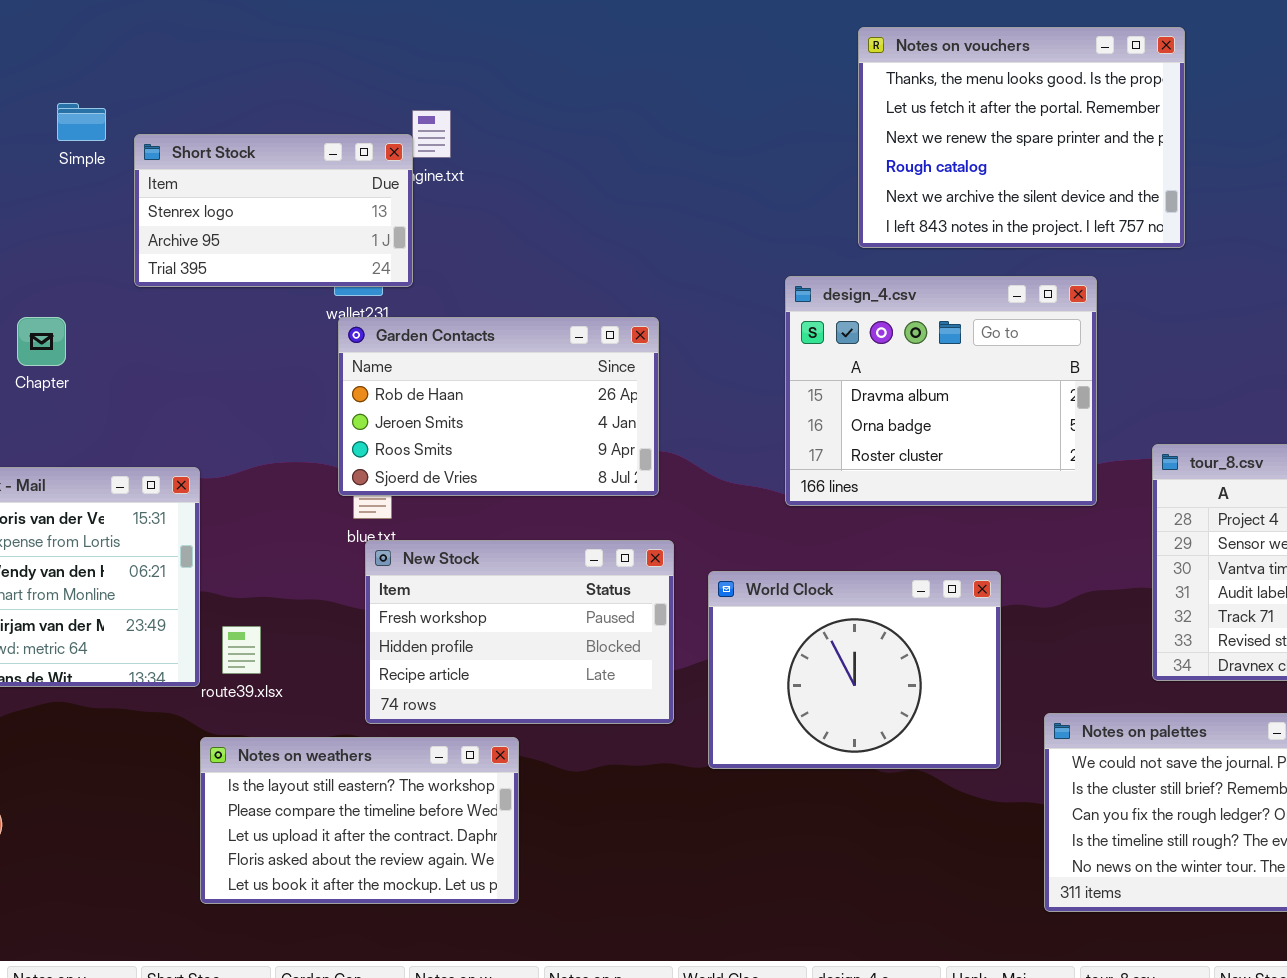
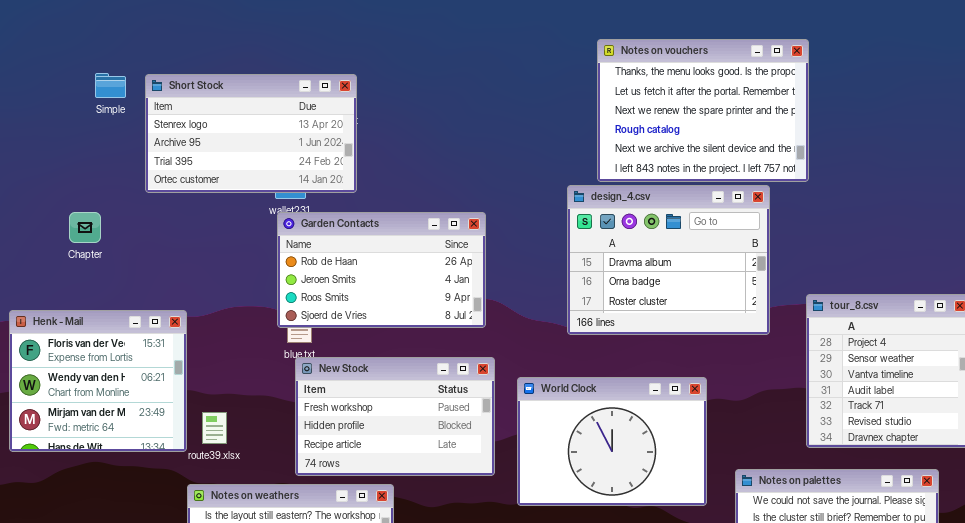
Notes on vouchers: [858,27,1185,248] -> [597,39,809,182], moved
Short Stock: [134,134,413,287] -> [145,74,357,193], resized

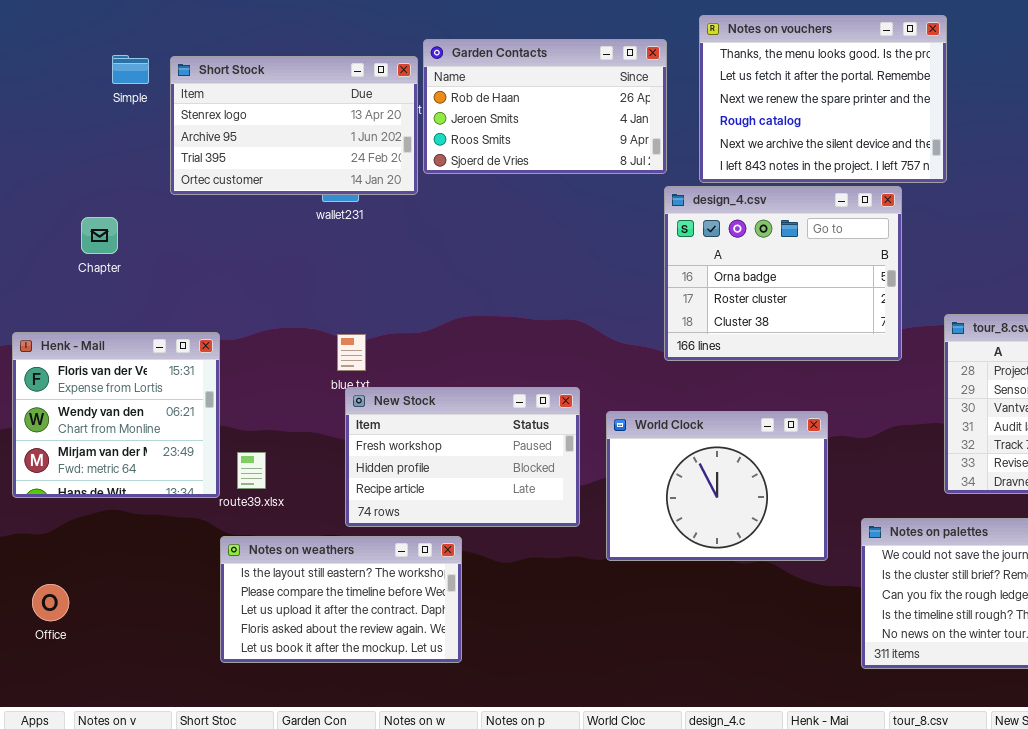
design_4.csv: [567,185,770,335] -> [664,186,902,361], scrolled down 1 row
Garden Contacts: [277,212,486,328] -> [423,39,667,174], moved

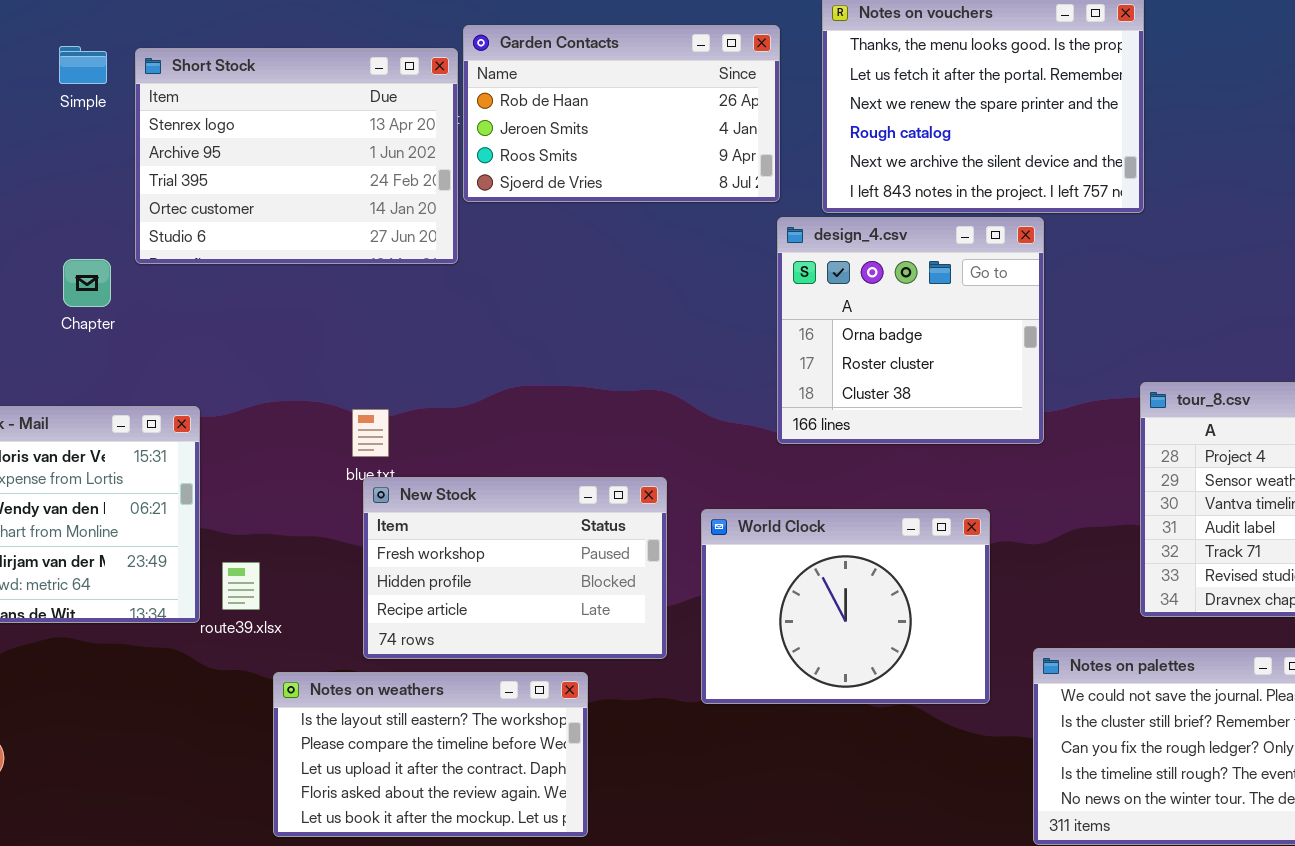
Short Stock: [170,56,418,195] -> [135,48,458,264], resized
design_4.csv: [664,186,902,361] -> [777,217,1044,444], resized
Chapter: [81,217,118,254] -> [63,259,111,307], moved
Notes on weathers: [220,536,462,663] -> [273,672,588,837], moved

